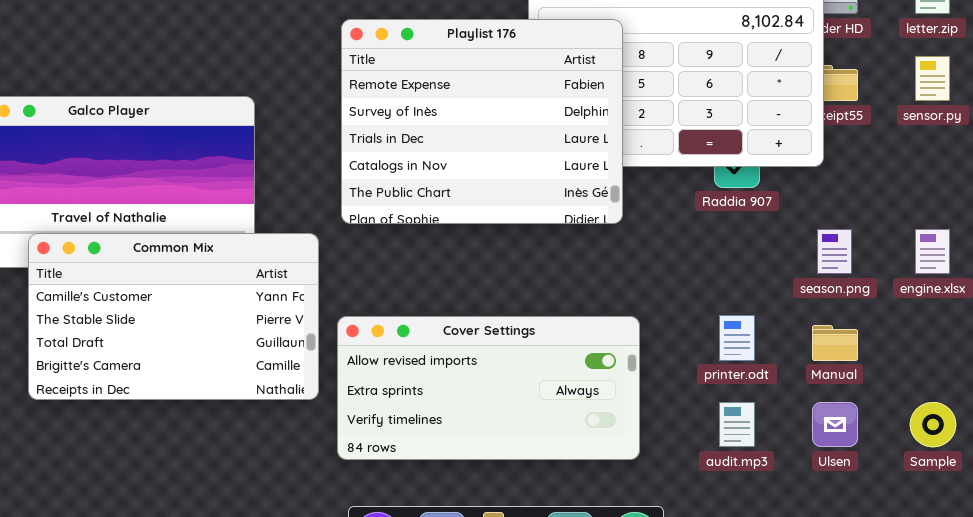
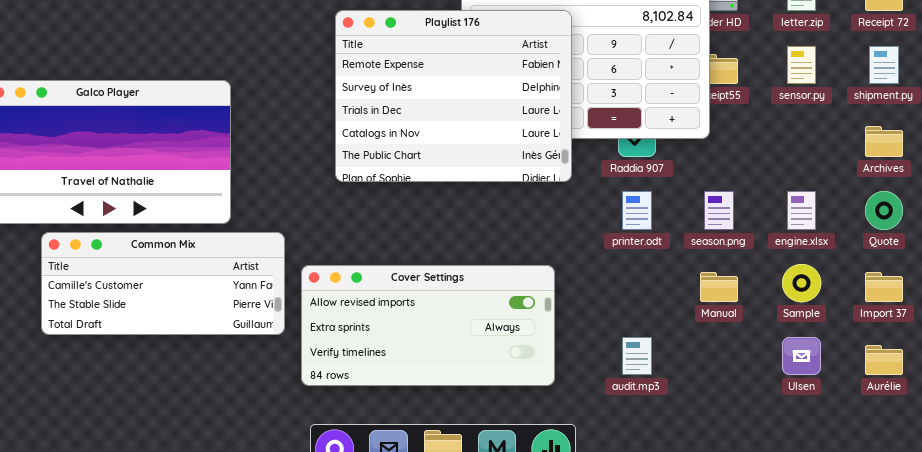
Playlist 176: [341,19,623,224] -> [335,10,572,182], moved
Common Mix: [28,233,319,400] -> [41,232,285,335], resized
printer.odt: [719,315,755,361] -> [622,191,652,230], moved
Ulsen: [812,402,858,447] -> [782,337,821,375], moved
Sample: [910,402,956,447] -> [782,264,821,302], moved

